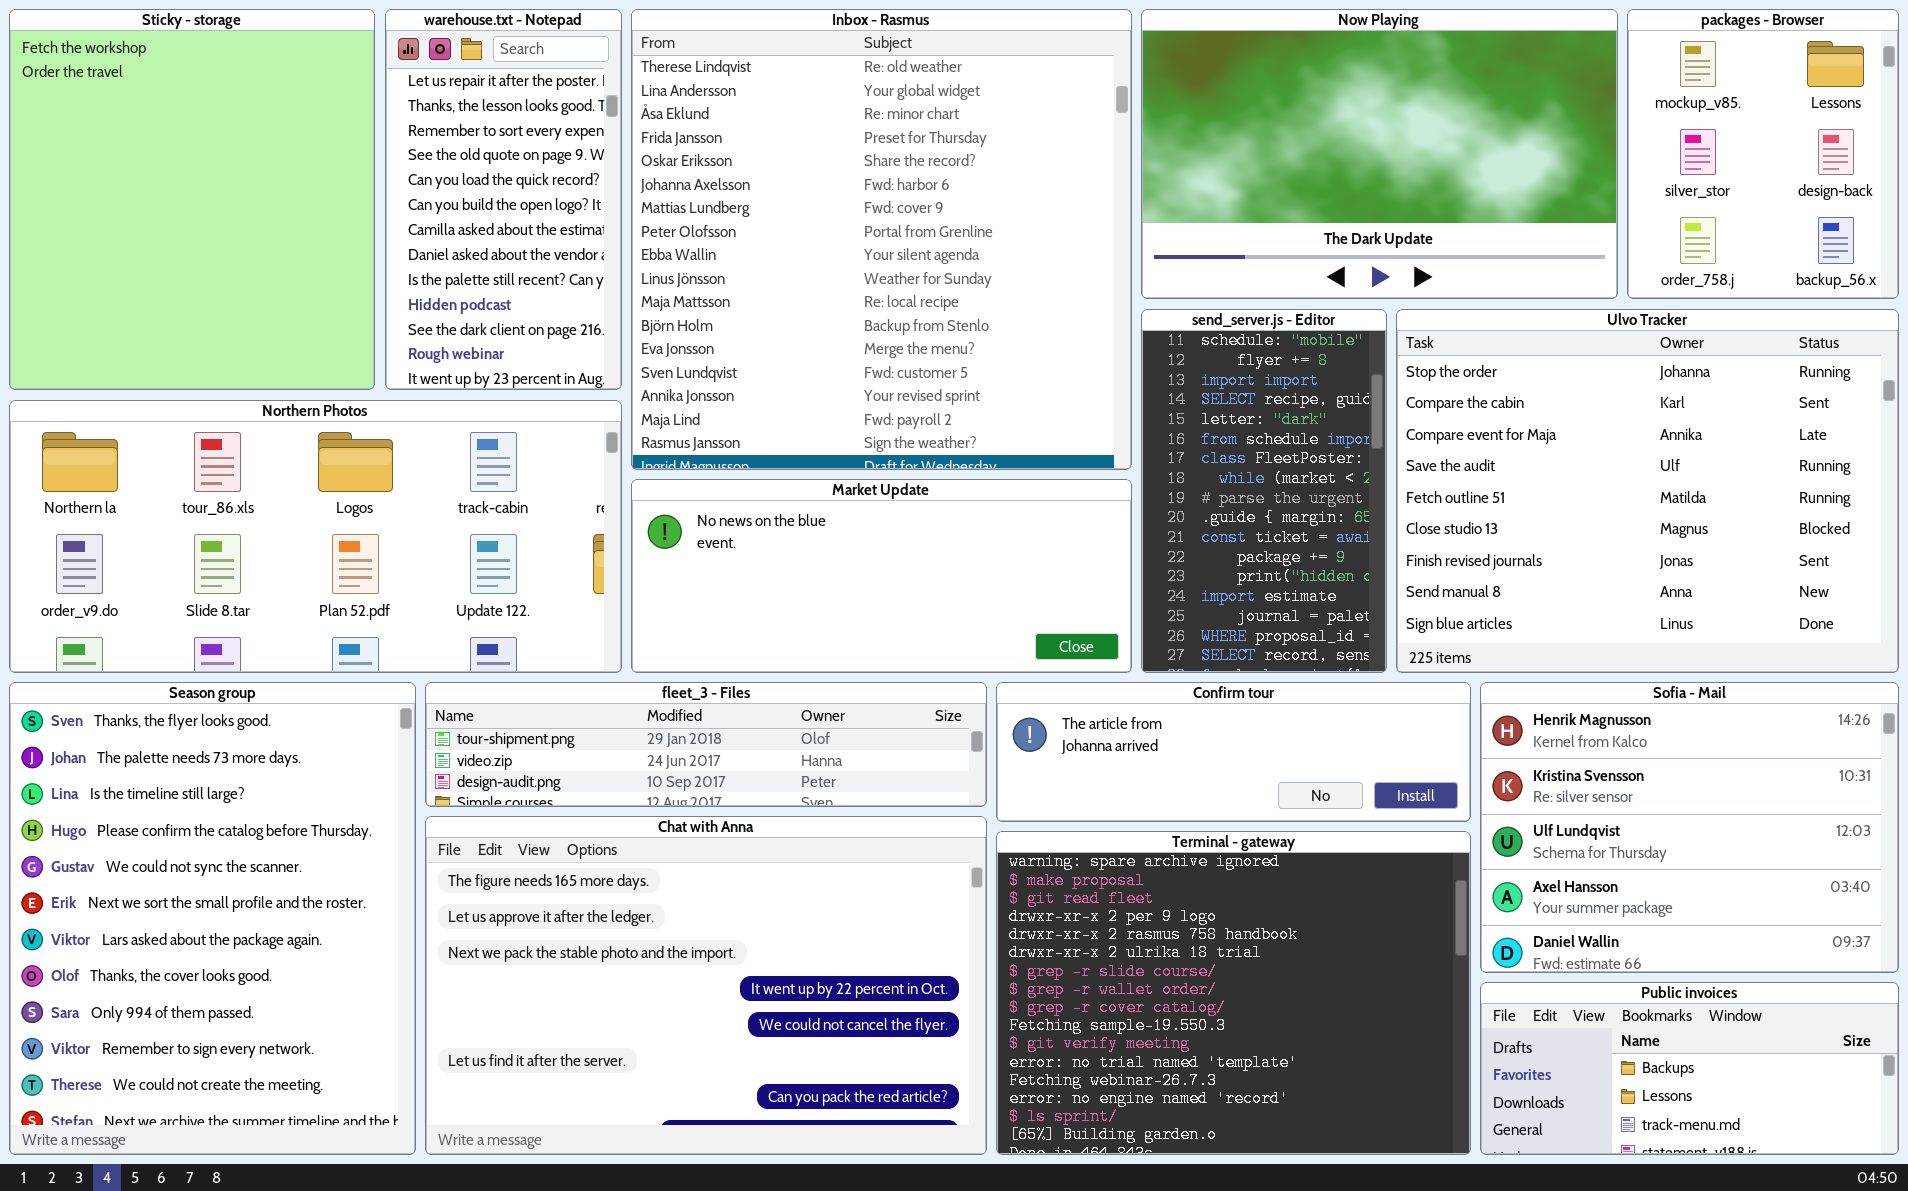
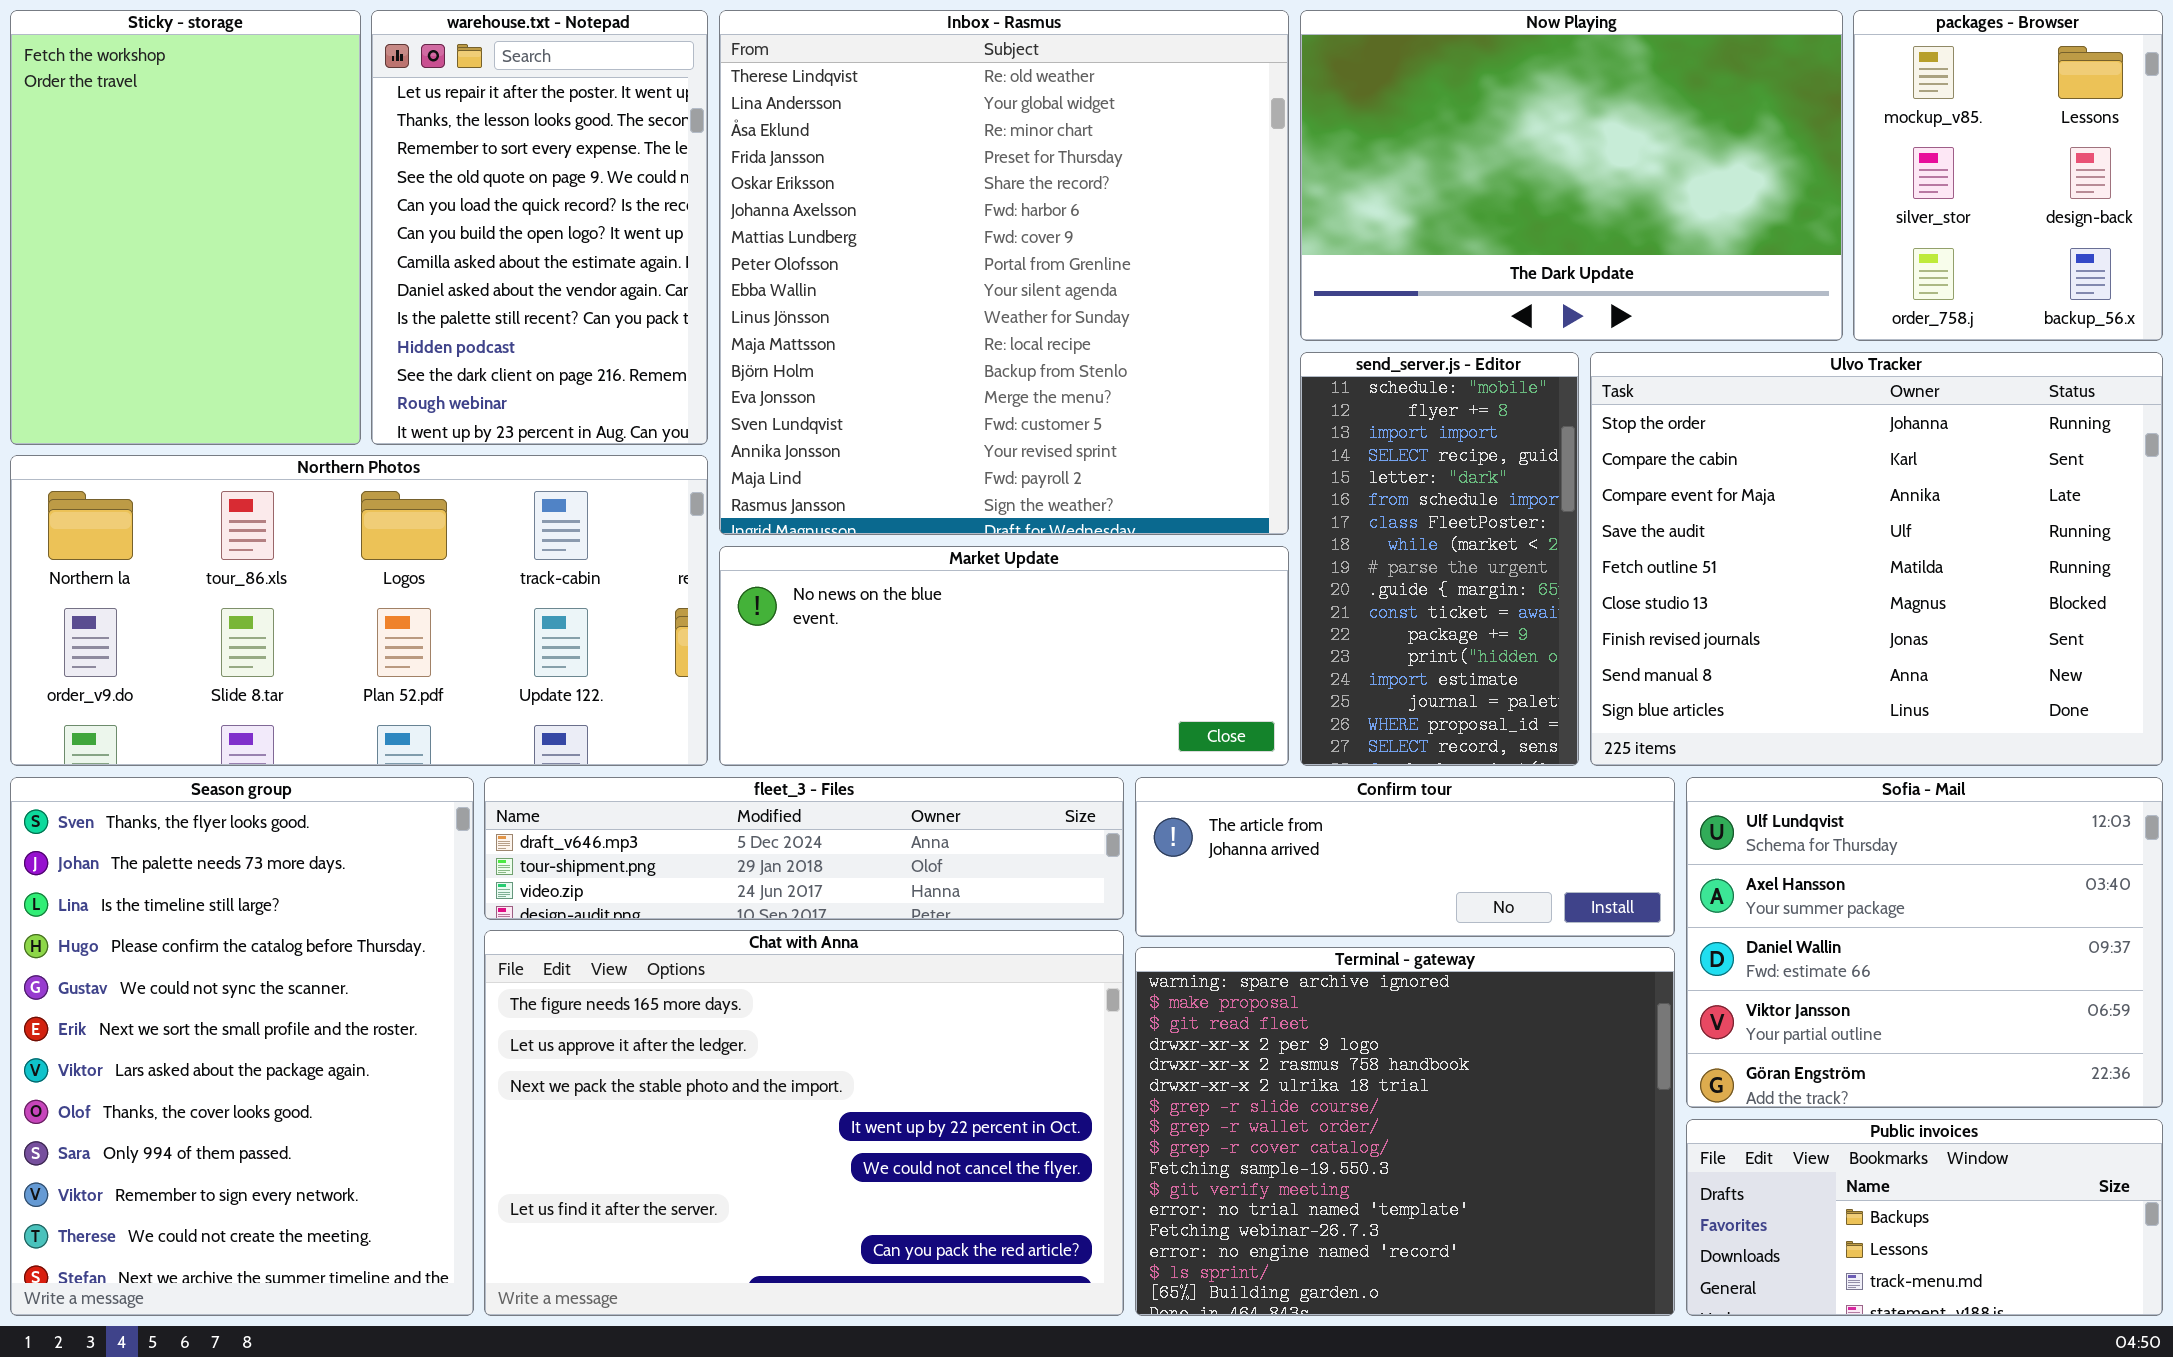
Sticky - storage: [9,9,375,390] -> [10,10,361,445], resized
warehouse.txt - Notepad: [385,9,622,390] -> [371,10,708,445], resized
fleet_3 - Files: [425,682,987,807] -> [484,777,1124,920], scrolled up 1 row
Sofia - Mail: [1480,682,1899,973] -> [1686,777,2163,1108], scrolled down 2 rows

